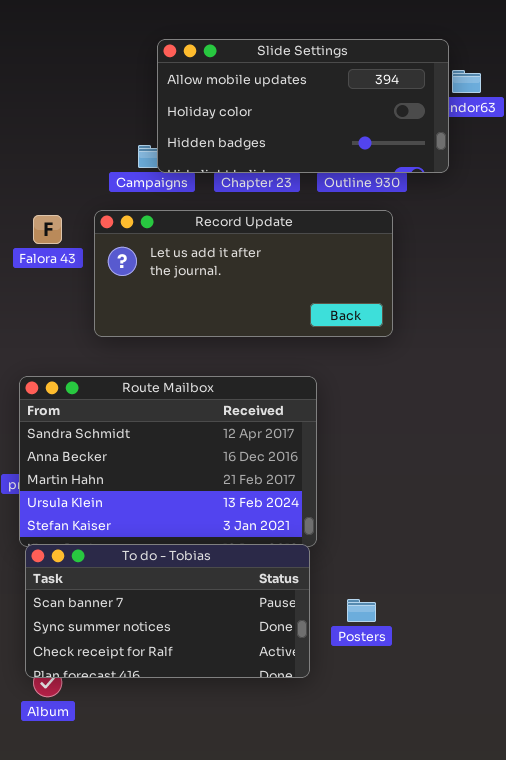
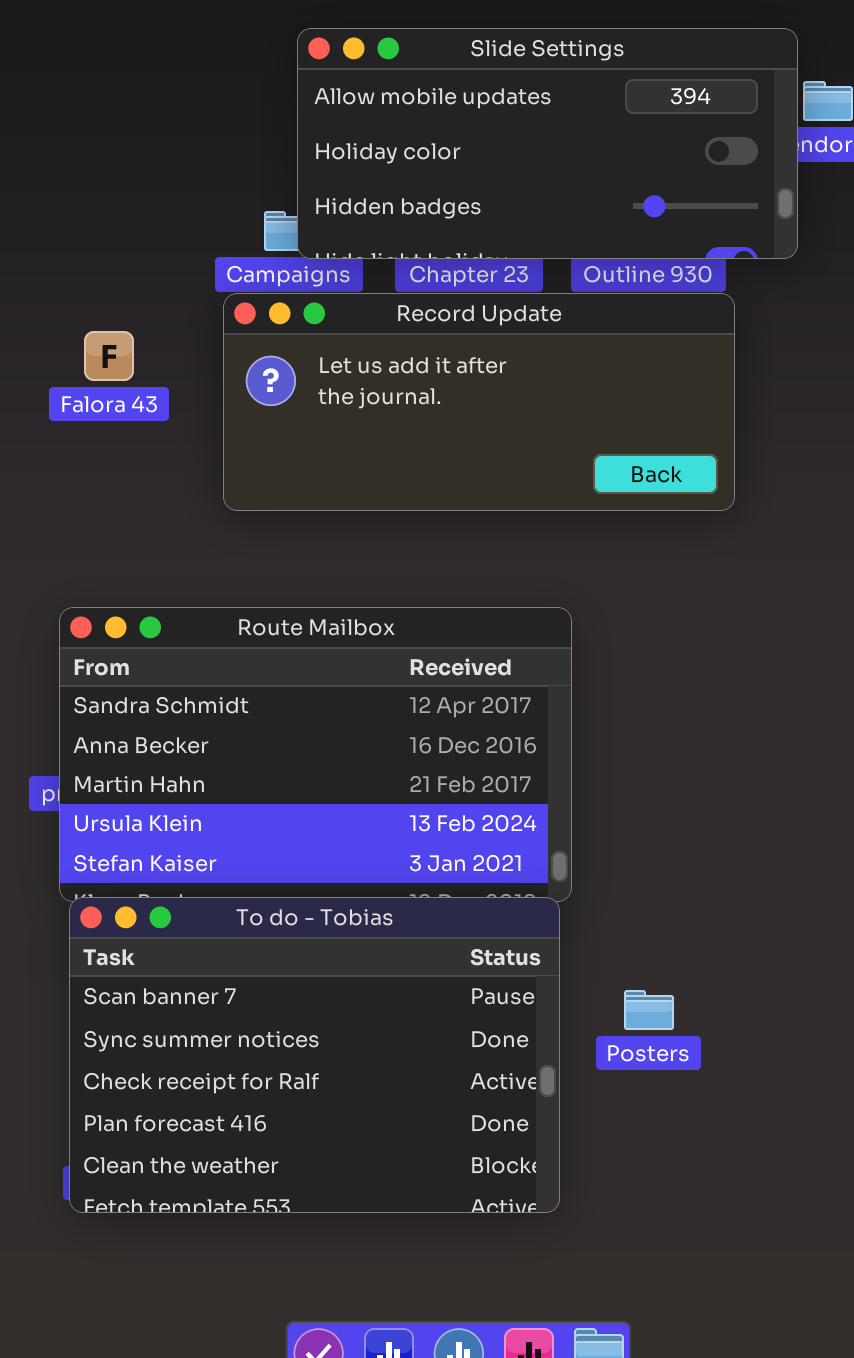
Record Update: [94,210,393,337] -> [223,293,735,511], moved
To do - Tobias: [25,544,310,678] -> [69,897,560,1213], resized

